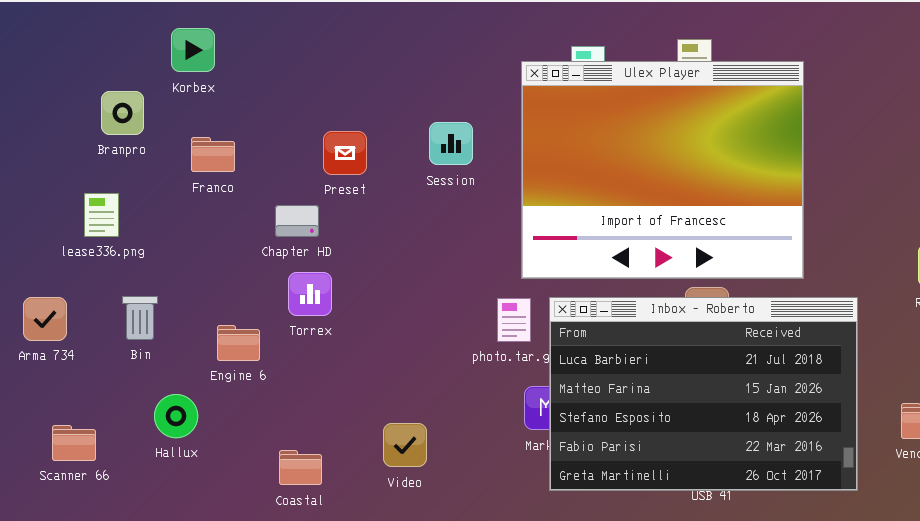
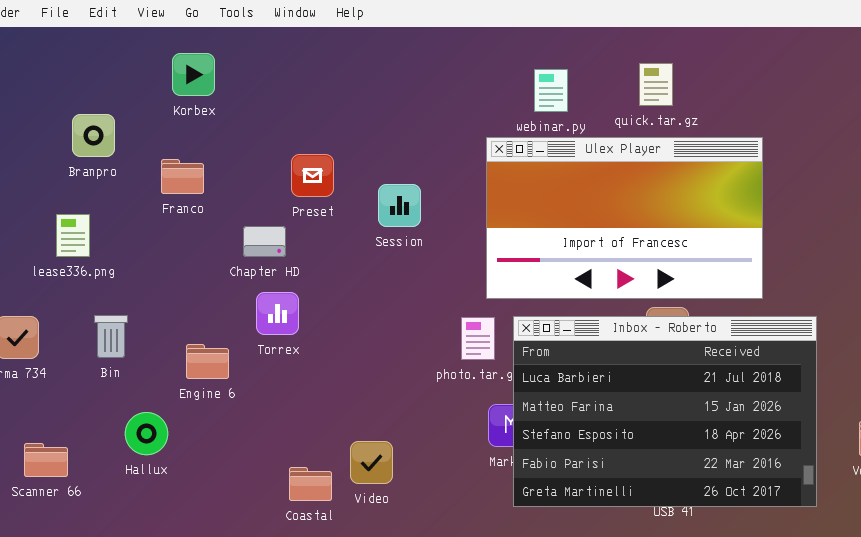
Korbex: [171,28,215,72] -> [172,53,215,96], moved
Ulex Player: [521,61,804,279] -> [486,137,763,299], resized
Session: [429,122,473,165] -> [378,184,421,227], moved
Coastal: [279,450,322,485] -> [289,467,332,501], moved

